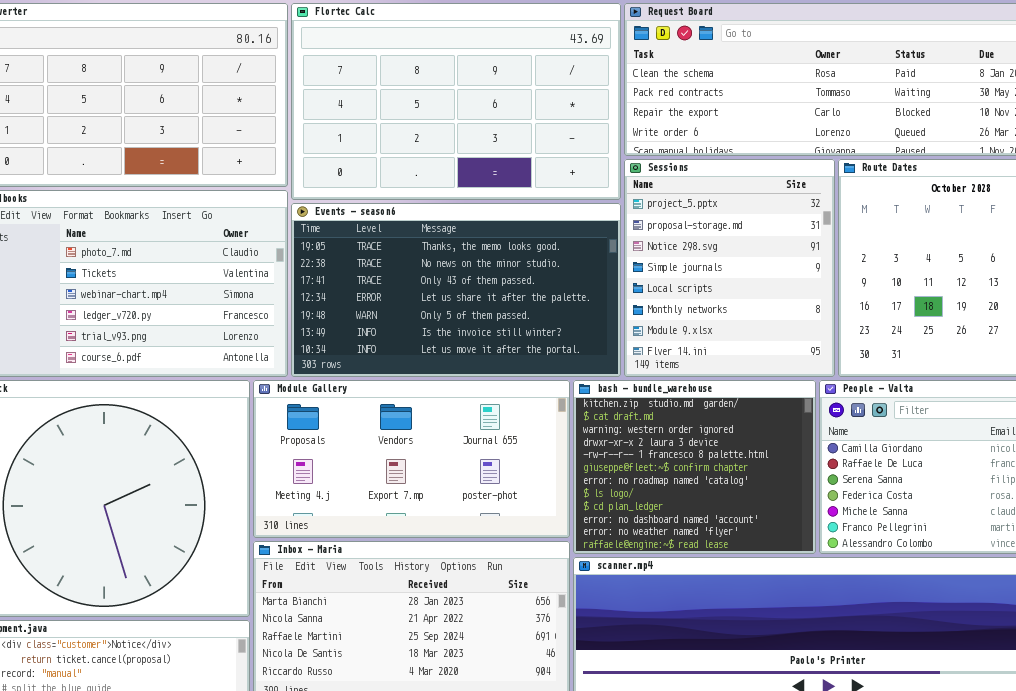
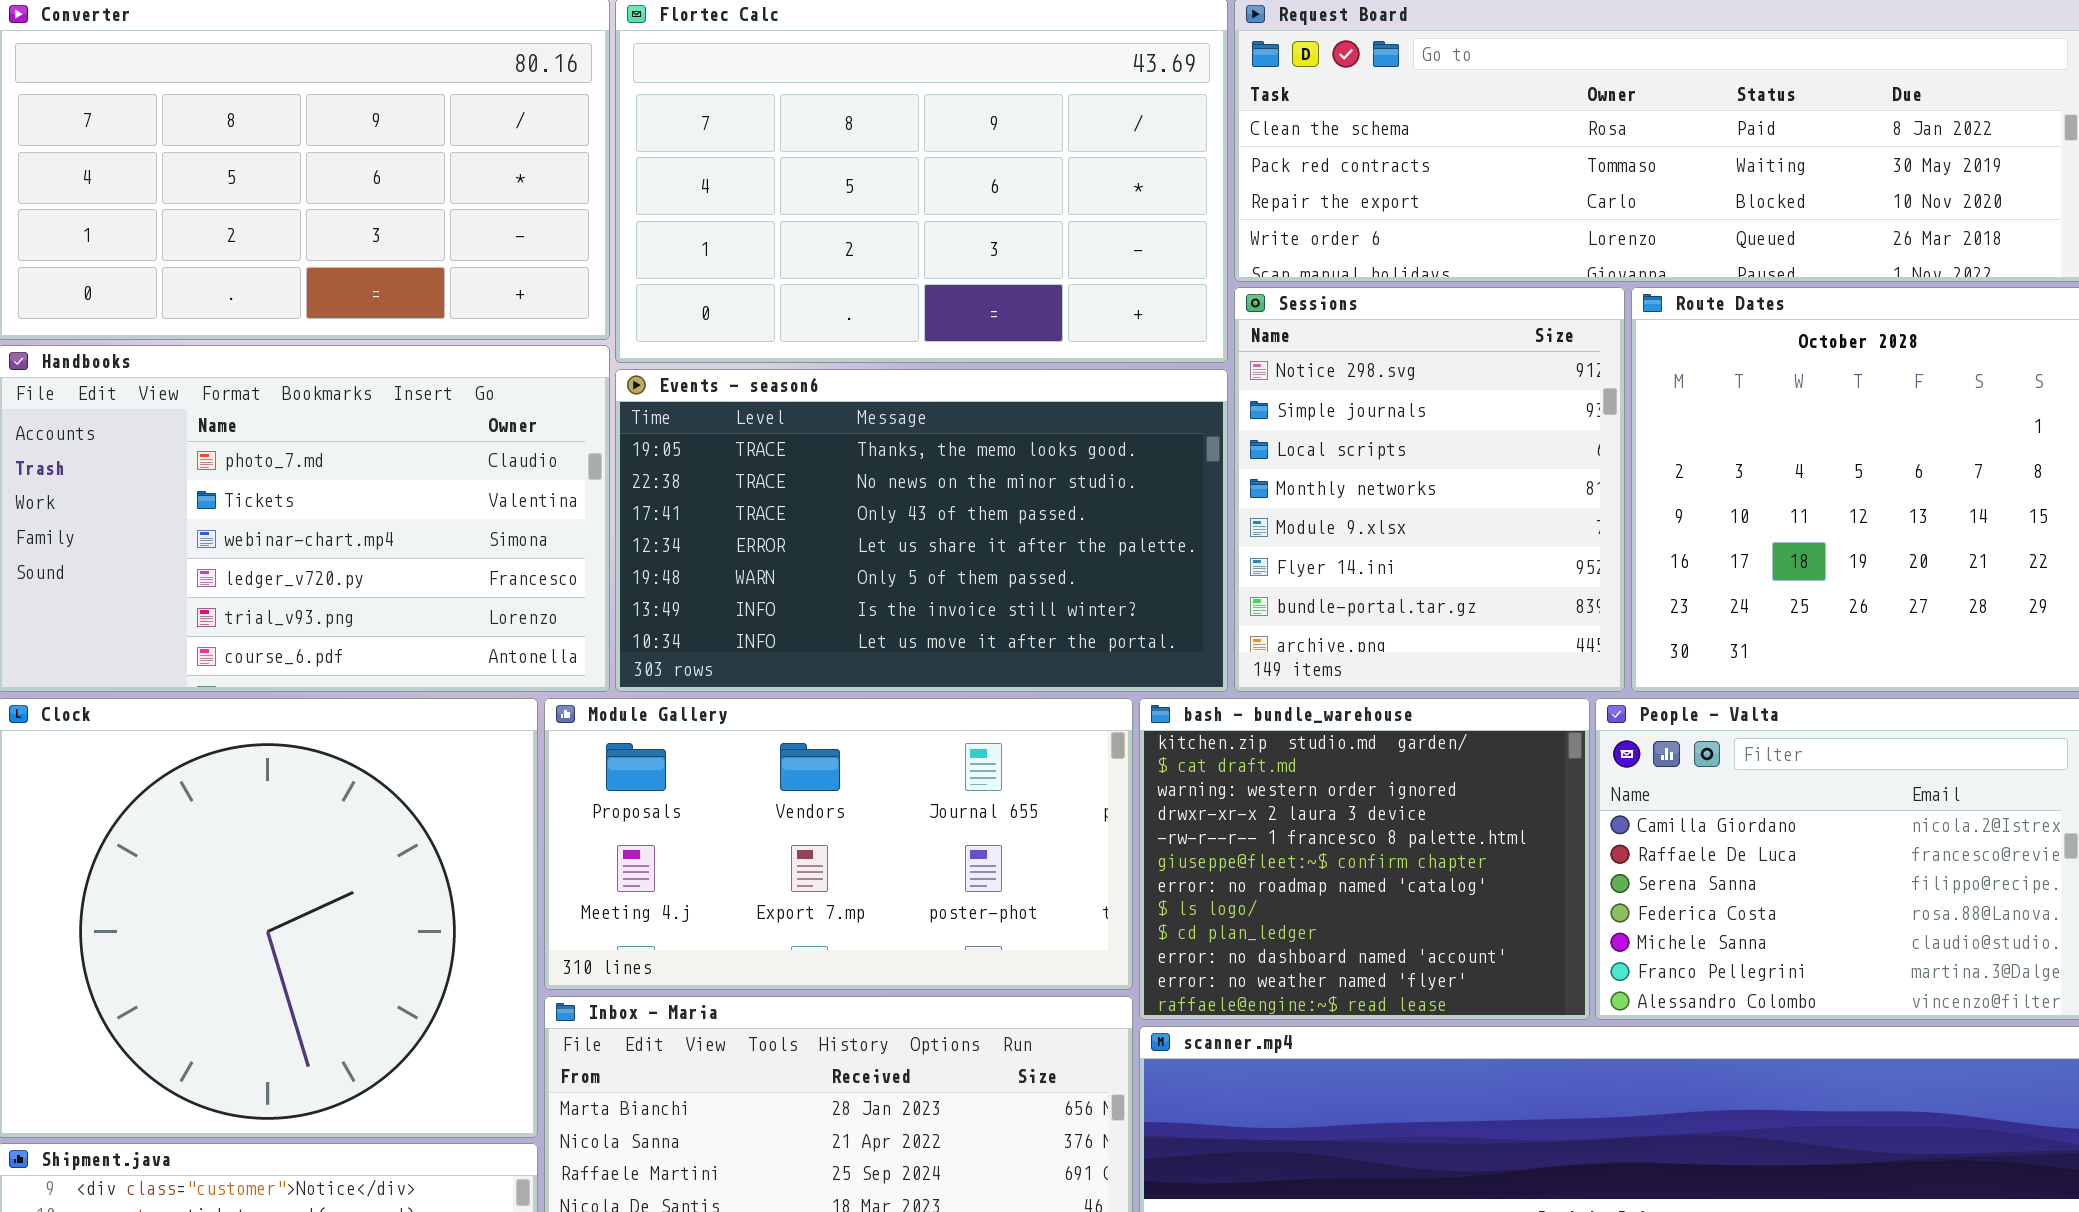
Sessions: [624,159,835,377] -> [1234,287,1625,692], scrolled down 2 rows

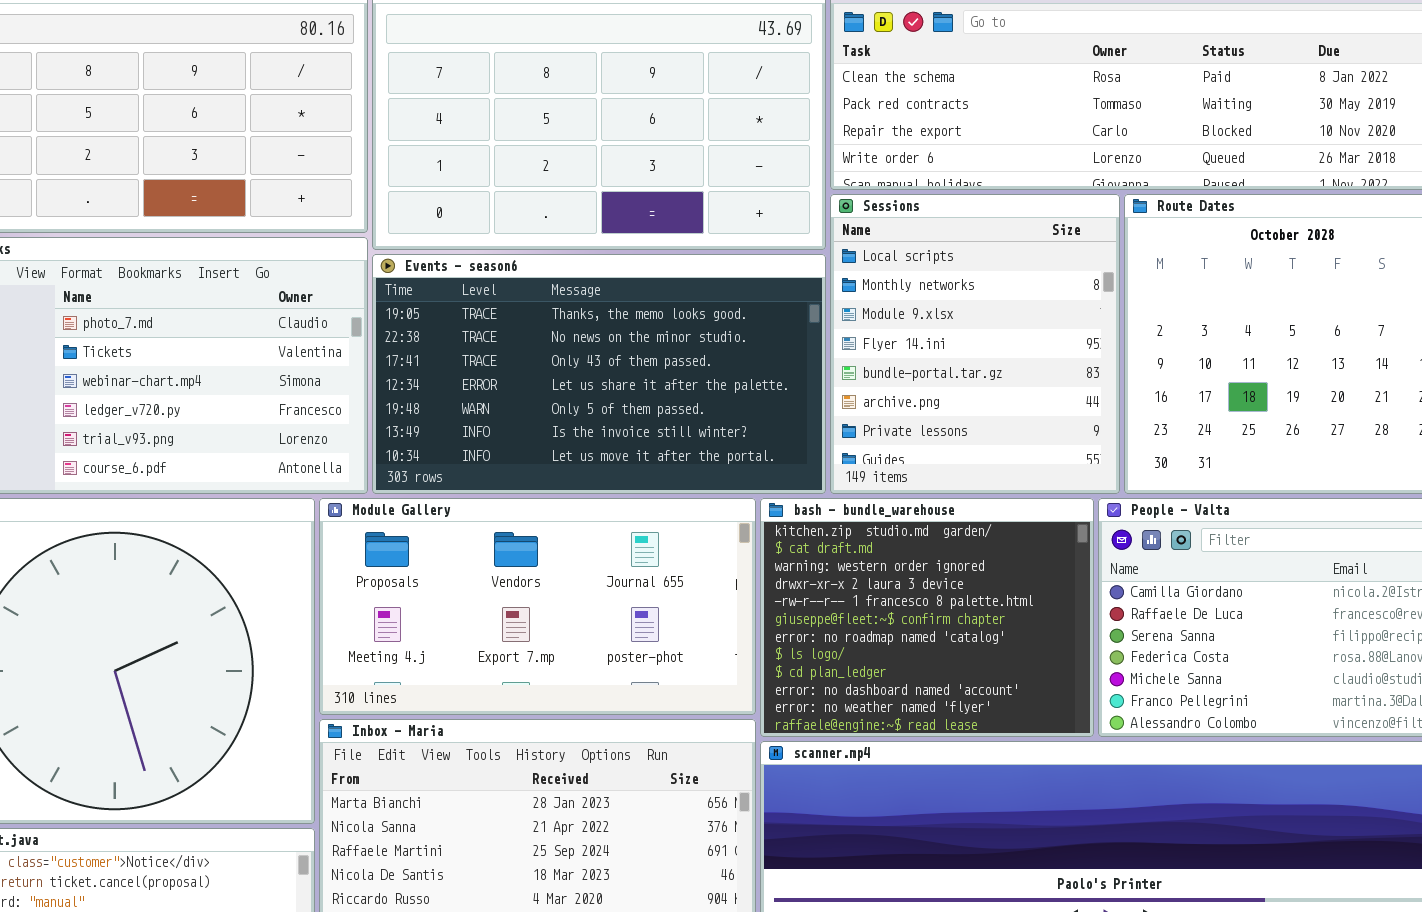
Sessions: [1234,287,1625,692] -> [830,194,1120,494], scrolled down 2 rows

